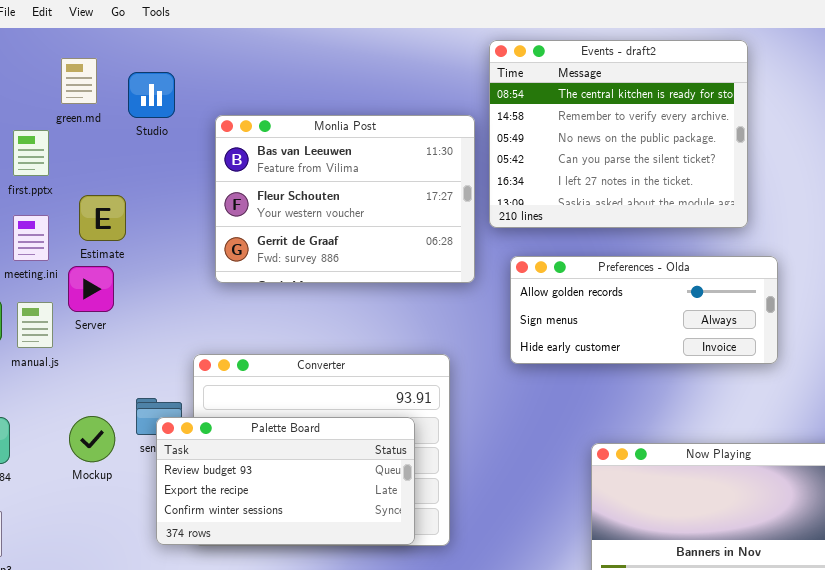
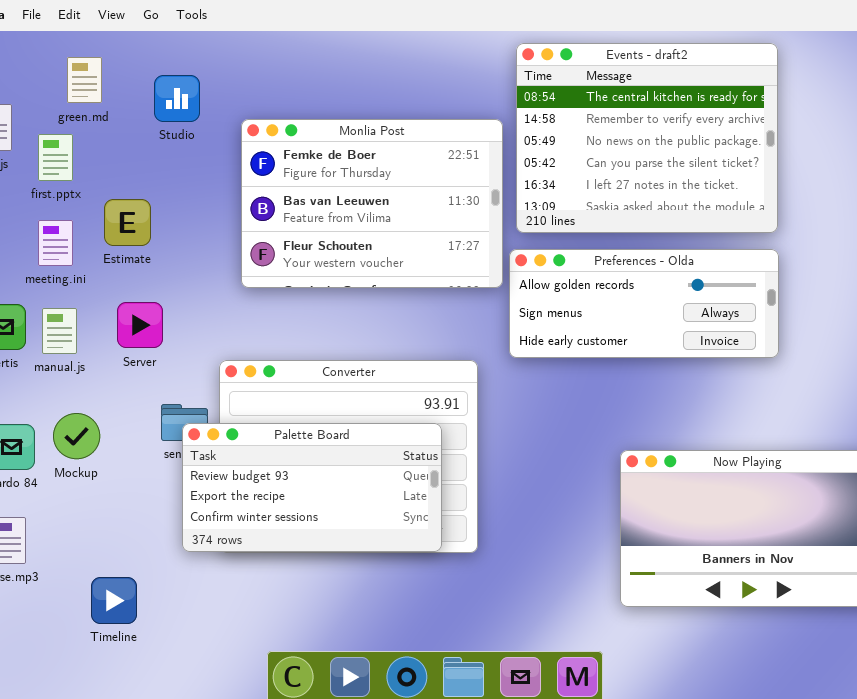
green.md: [61,58,97,104] -> [67,57,102,103], moved
Monlia Post: [215,115,475,283] -> [241,119,503,288], scrolled up 1 row
Preferences - Olda: [510,256,778,364] -> [509,249,779,358], moved
Server: [68,266,114,312] -> [117,302,163,348], moved
Mockup: [69,416,115,462] -> [53,413,100,459], moved

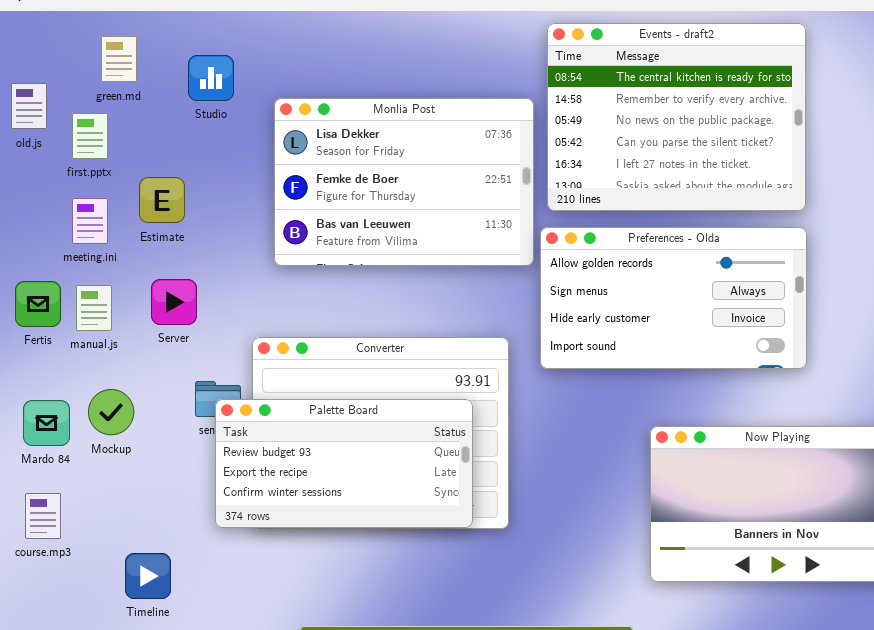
Monlia Post: [241,119,503,288] -> [274,98,534,266], scrolled up 1 row
Preferences - Olda: [509,249,779,358] -> [540,227,807,369], resized

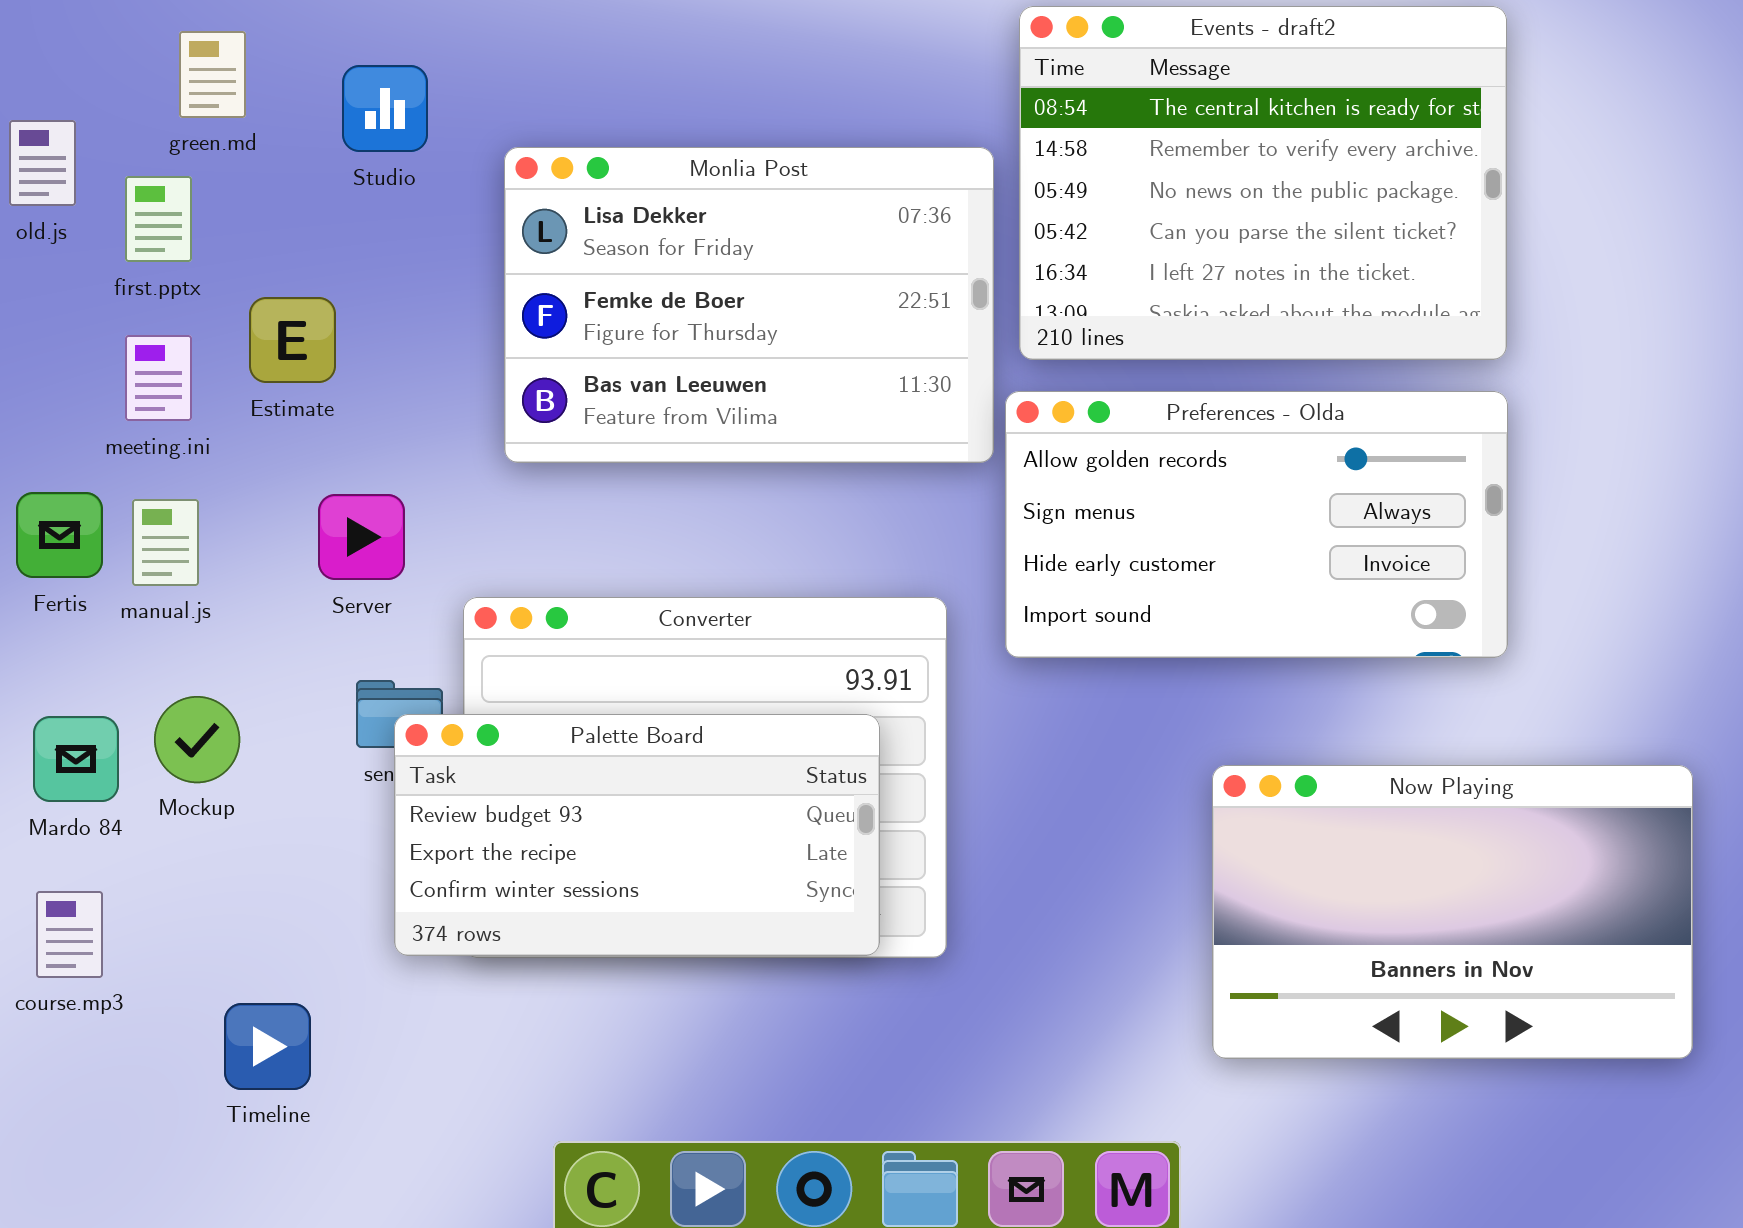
Server: [151,279,197,325] -> [318,494,405,580], moved

